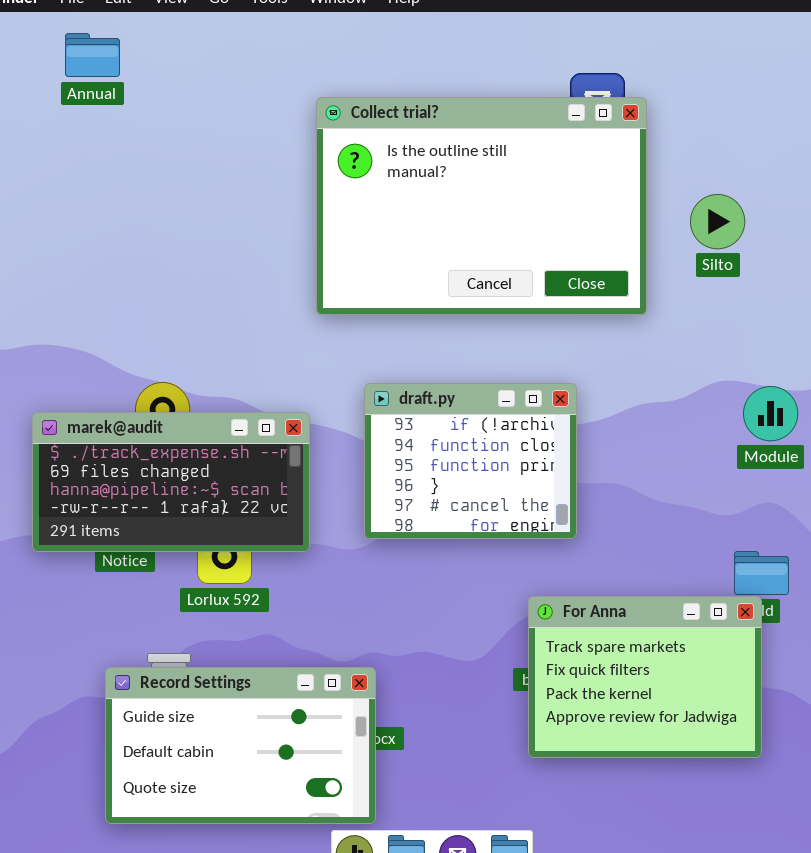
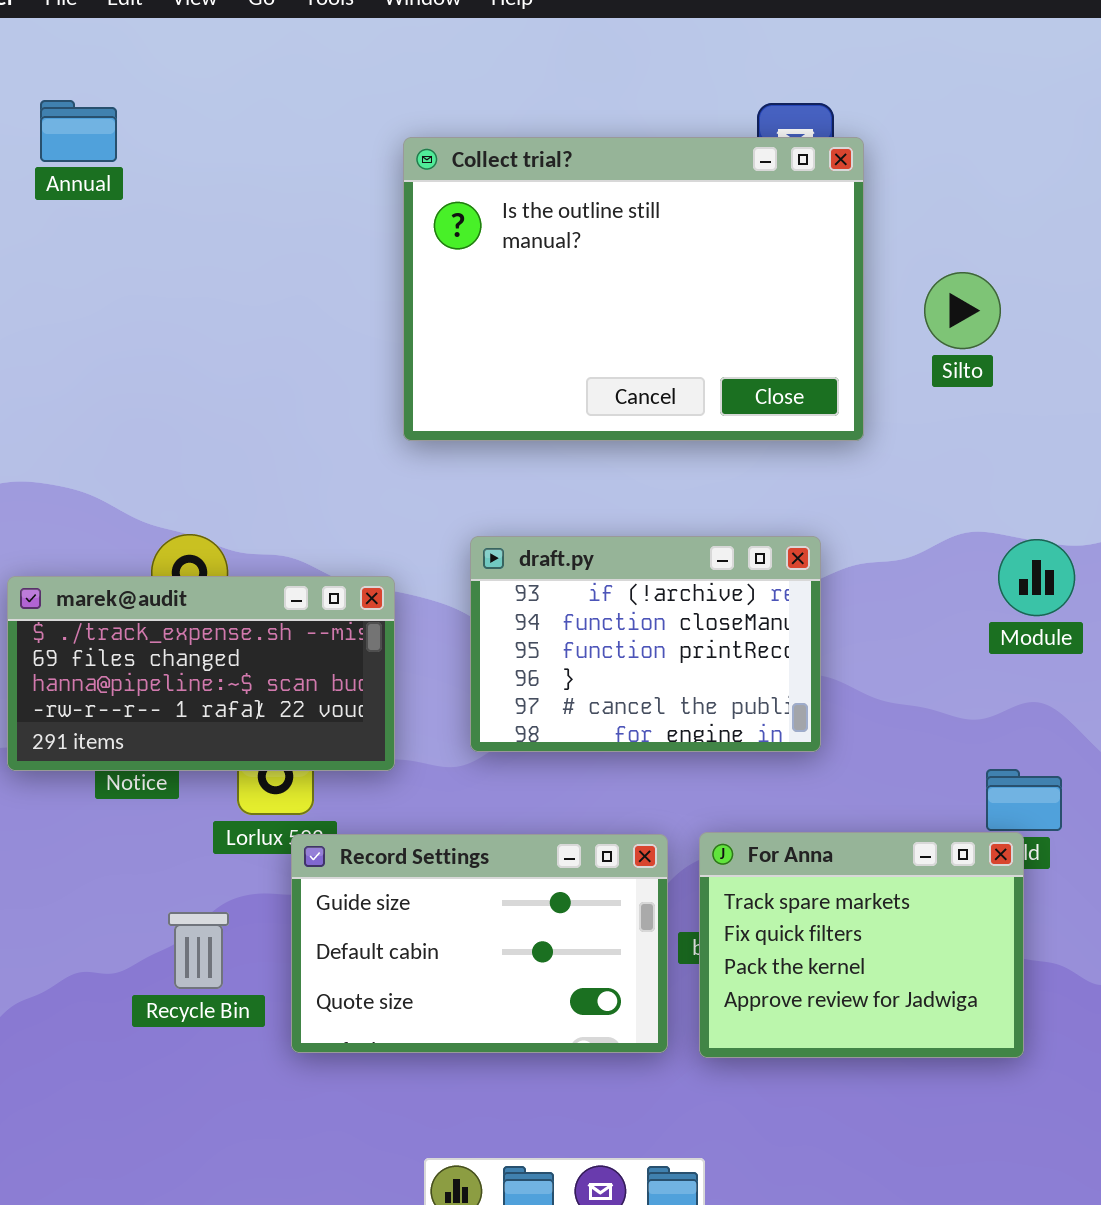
Annual: [65,33,120,77] -> [40,100,117,162], moved
draft.py: [364,383,577,539] -> [470,536,821,752], resized
Record Settings: [105,667,376,824] -> [291,834,668,1053], moved

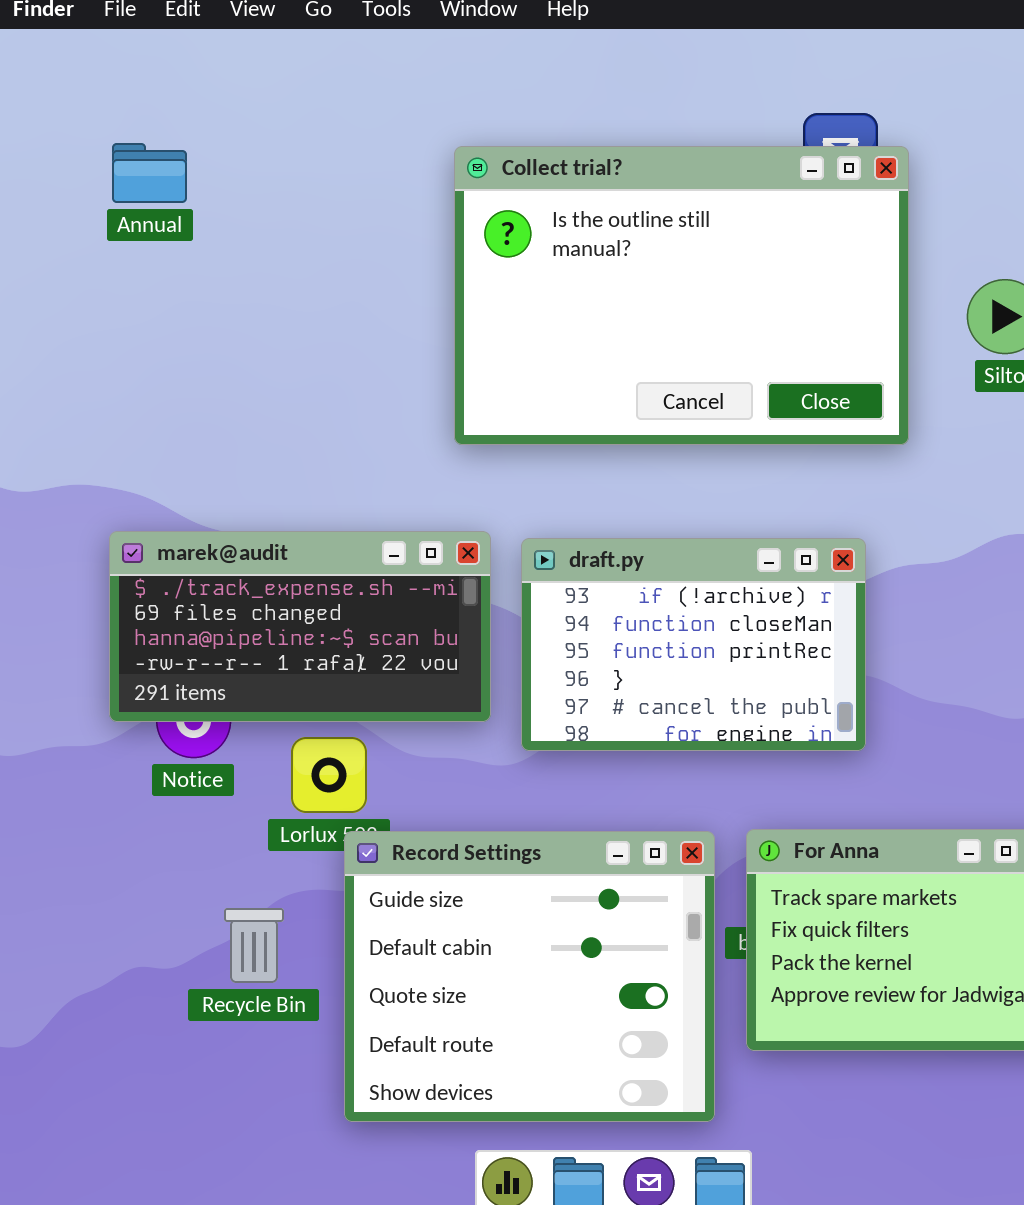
Annual: [40,100,117,162] -> [112,143,187,203], moved
marek@audit: [7,576,395,771] -> [109,531,491,722], moved
Record Settings: [291,834,668,1053] -> [344,831,715,1122], resized

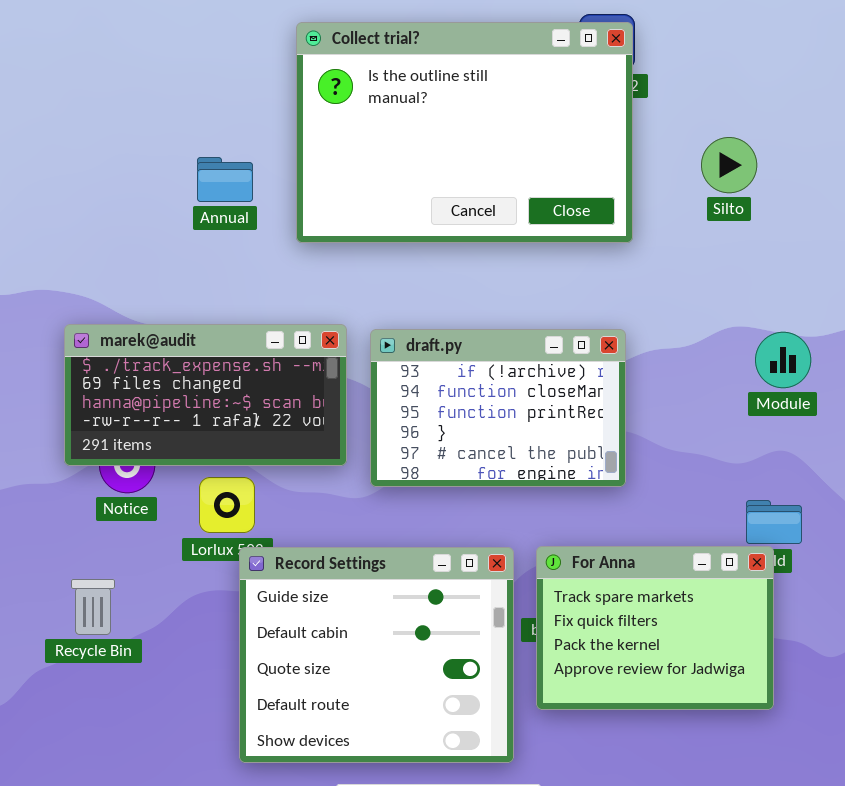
Annual: [112,143,187,203] -> [197,157,253,202], moved
Collect trial?: [454,146,909,445] -> [296,22,633,243], moved
Recycle Bin: [224,908,284,983] -> [71,579,115,635], moved

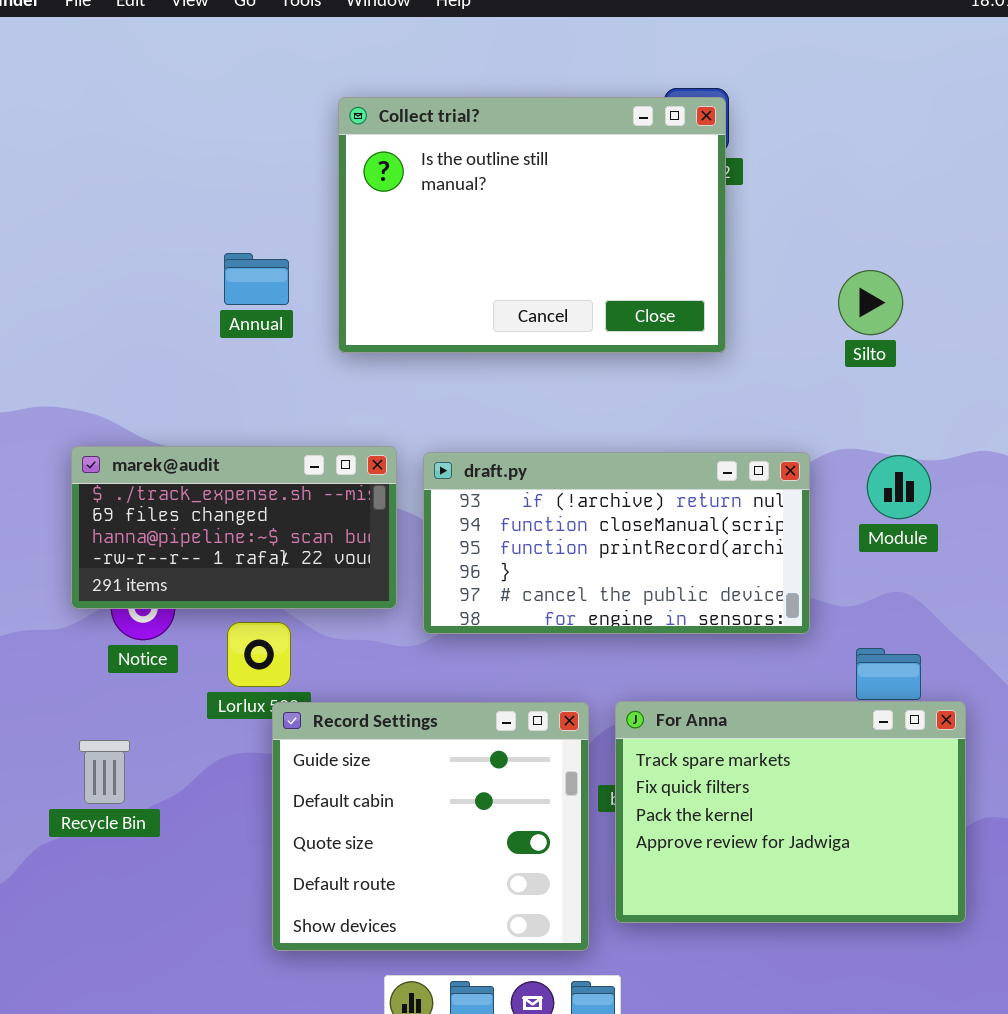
Silto: [701,137,757,193] -> [838,270,903,335], moved
draft.py: [370,329,626,487] -> [423,452,810,634], resized
For Anna: [536,546,774,710] -> [615,701,966,923], resized

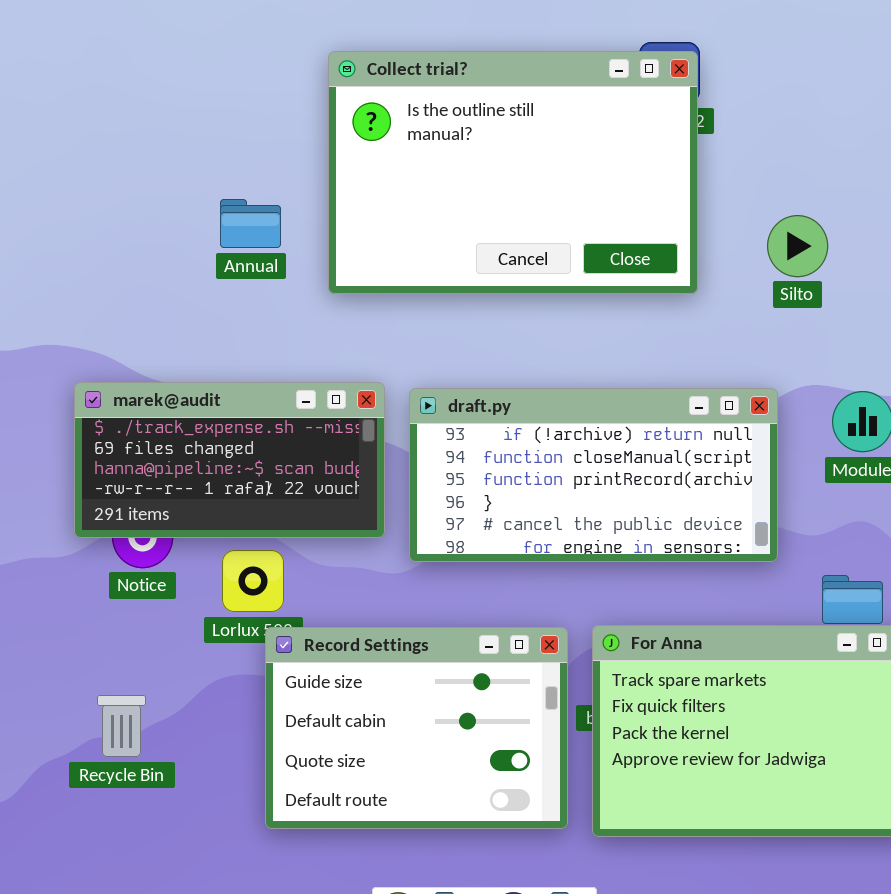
Silto: [838,270,903,335] -> [767,215,828,277], moved
Record Settings: [272,702,589,951] -> [265,627,568,829], resized
Recycle Bin: [79,740,130,804] -> [97,695,146,757], moved

